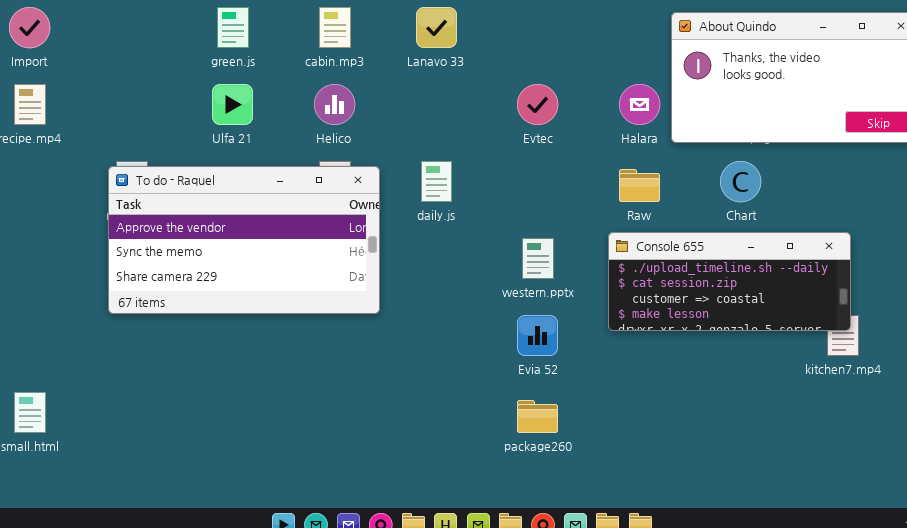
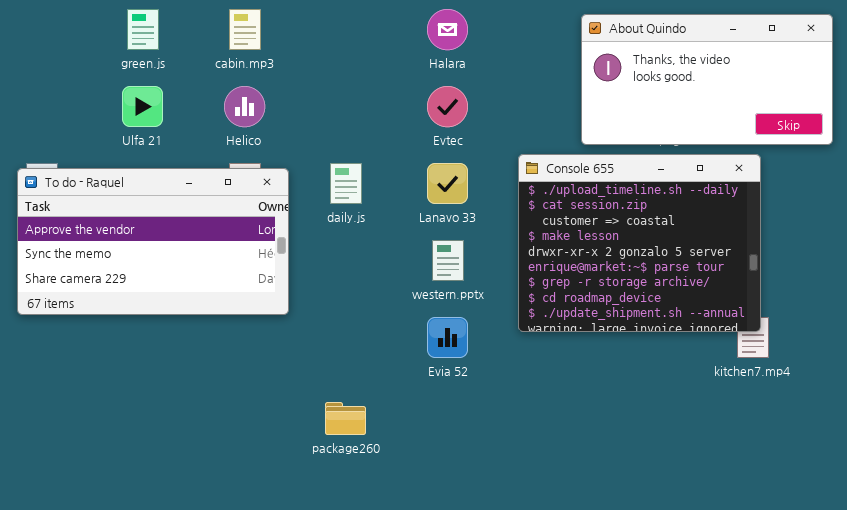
Lanavo 33: [416,7,457,48] -> [427,163,468,204], moved
Halara: [619,84,660,125] -> [427,9,468,50], moved
Console 655: [608,232,851,331] -> [518,154,761,332], resized
package260: [517,400,558,433] -> [325,402,366,435], moved

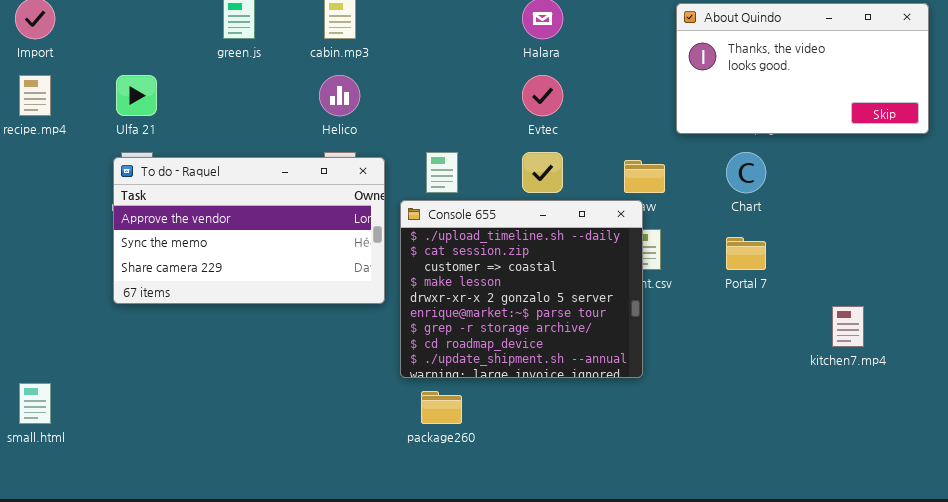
Ulfa 21: [122,86,163,127] -> [116,75,157,116], moved
Console 655: [518,154,761,332] -> [400,200,643,378], moved

